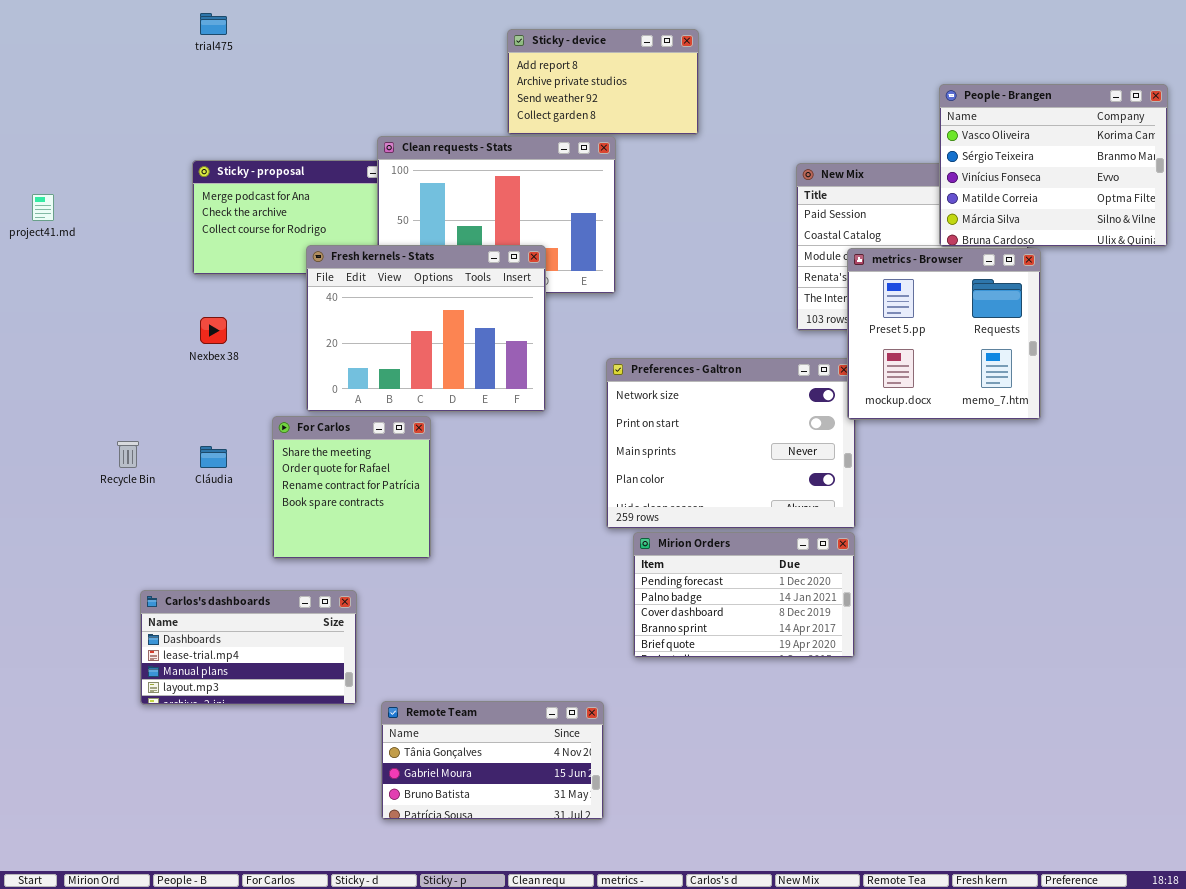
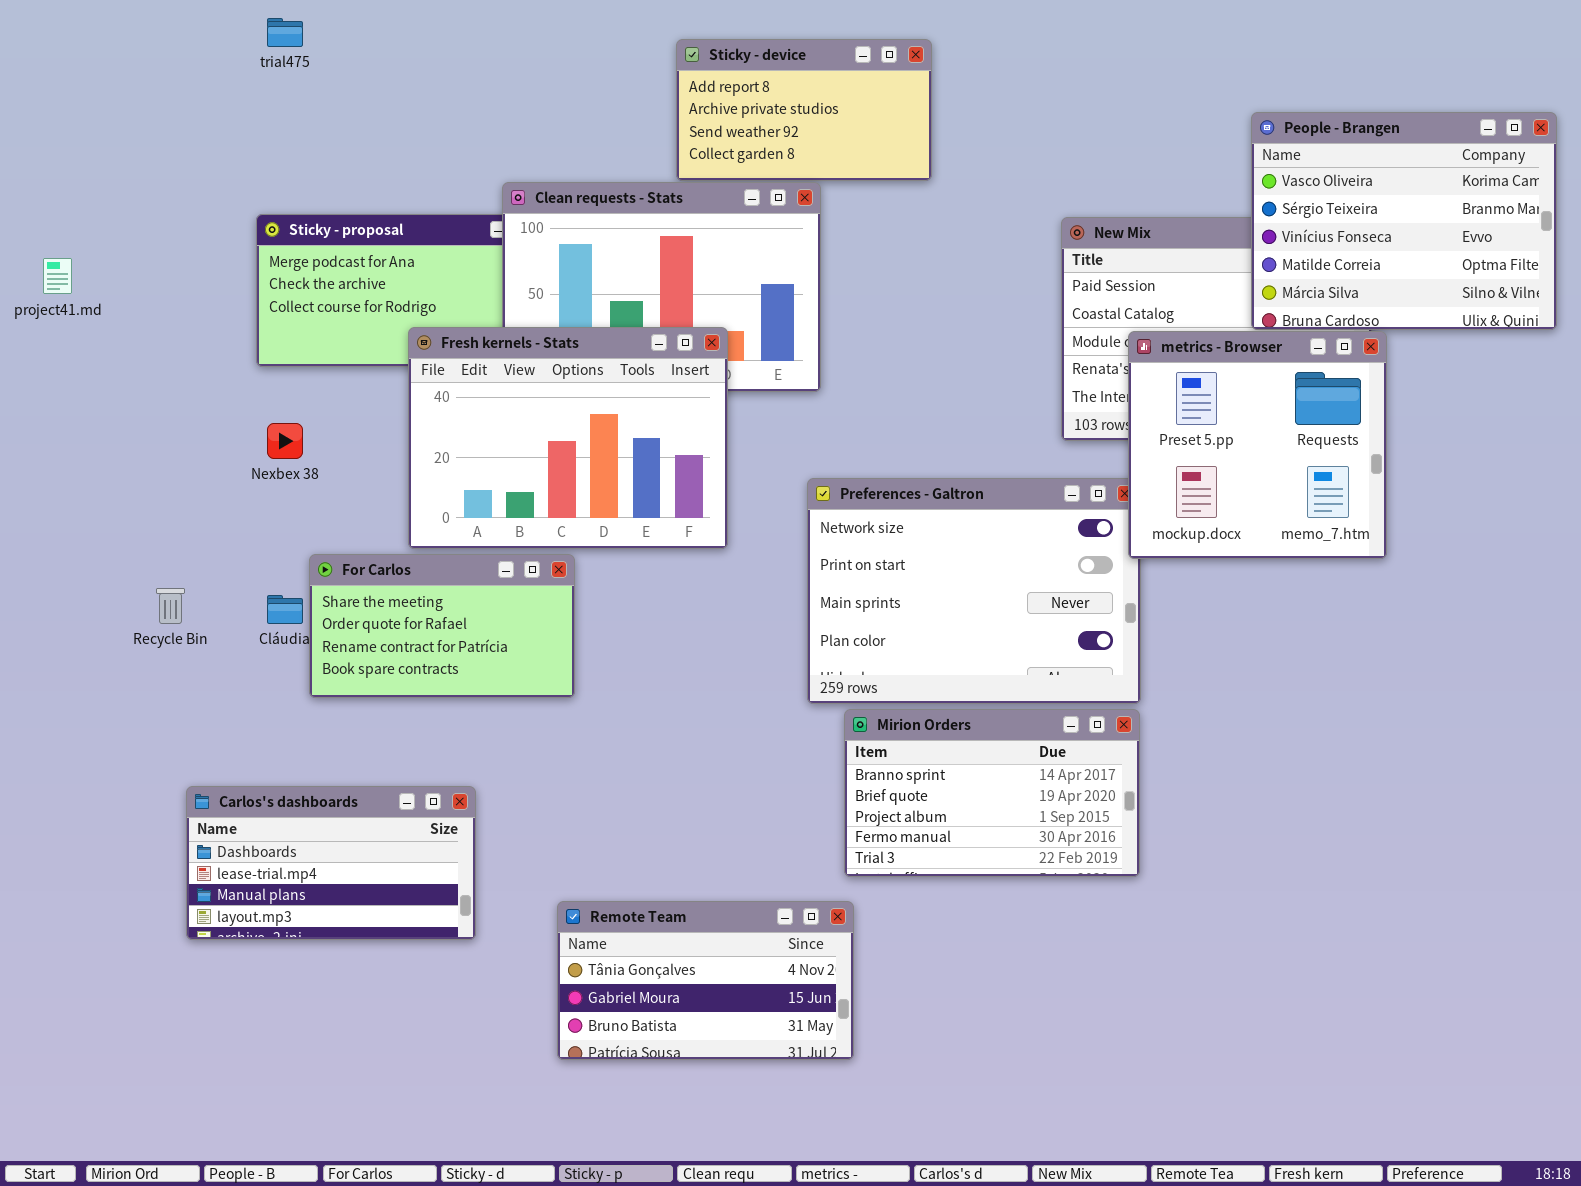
For Carlos: [272,416,431,559] -> [309,554,575,698], resized
Mirion Orders: [633,532,855,658] -> [844,709,1140,877], scrolled down 3 rows
Remote Team: [381,701,604,820] -> [557,901,854,1060], moved

